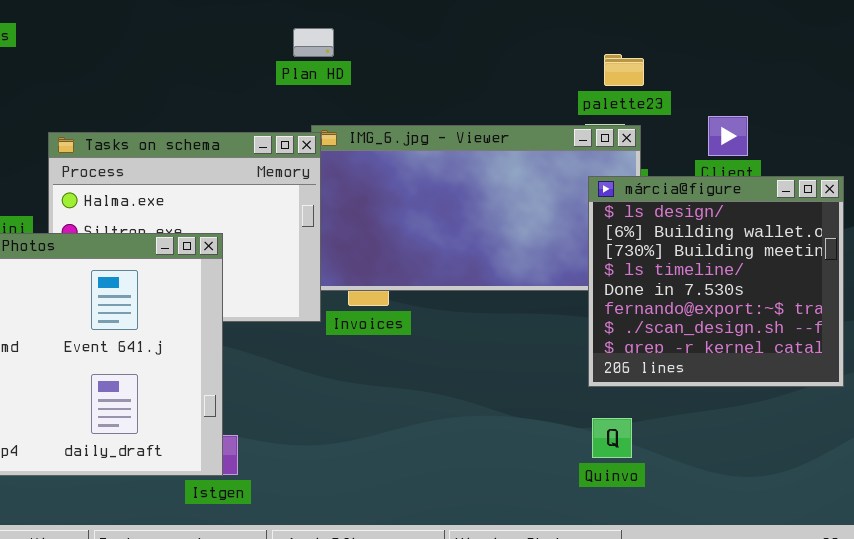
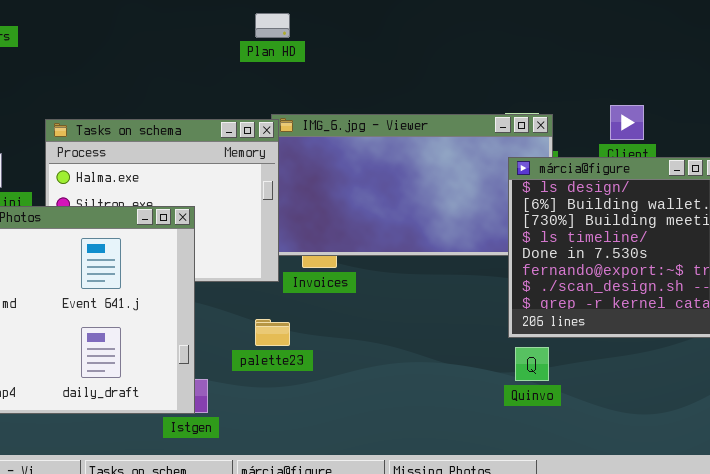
Plan HD: [293,28,334,57] -> [255,13,290,38], moved
palette23: [604,54,644,86] -> [255,319,290,346], moved
Quinvo: [592,418,632,458] -> [515,347,549,381], moved

